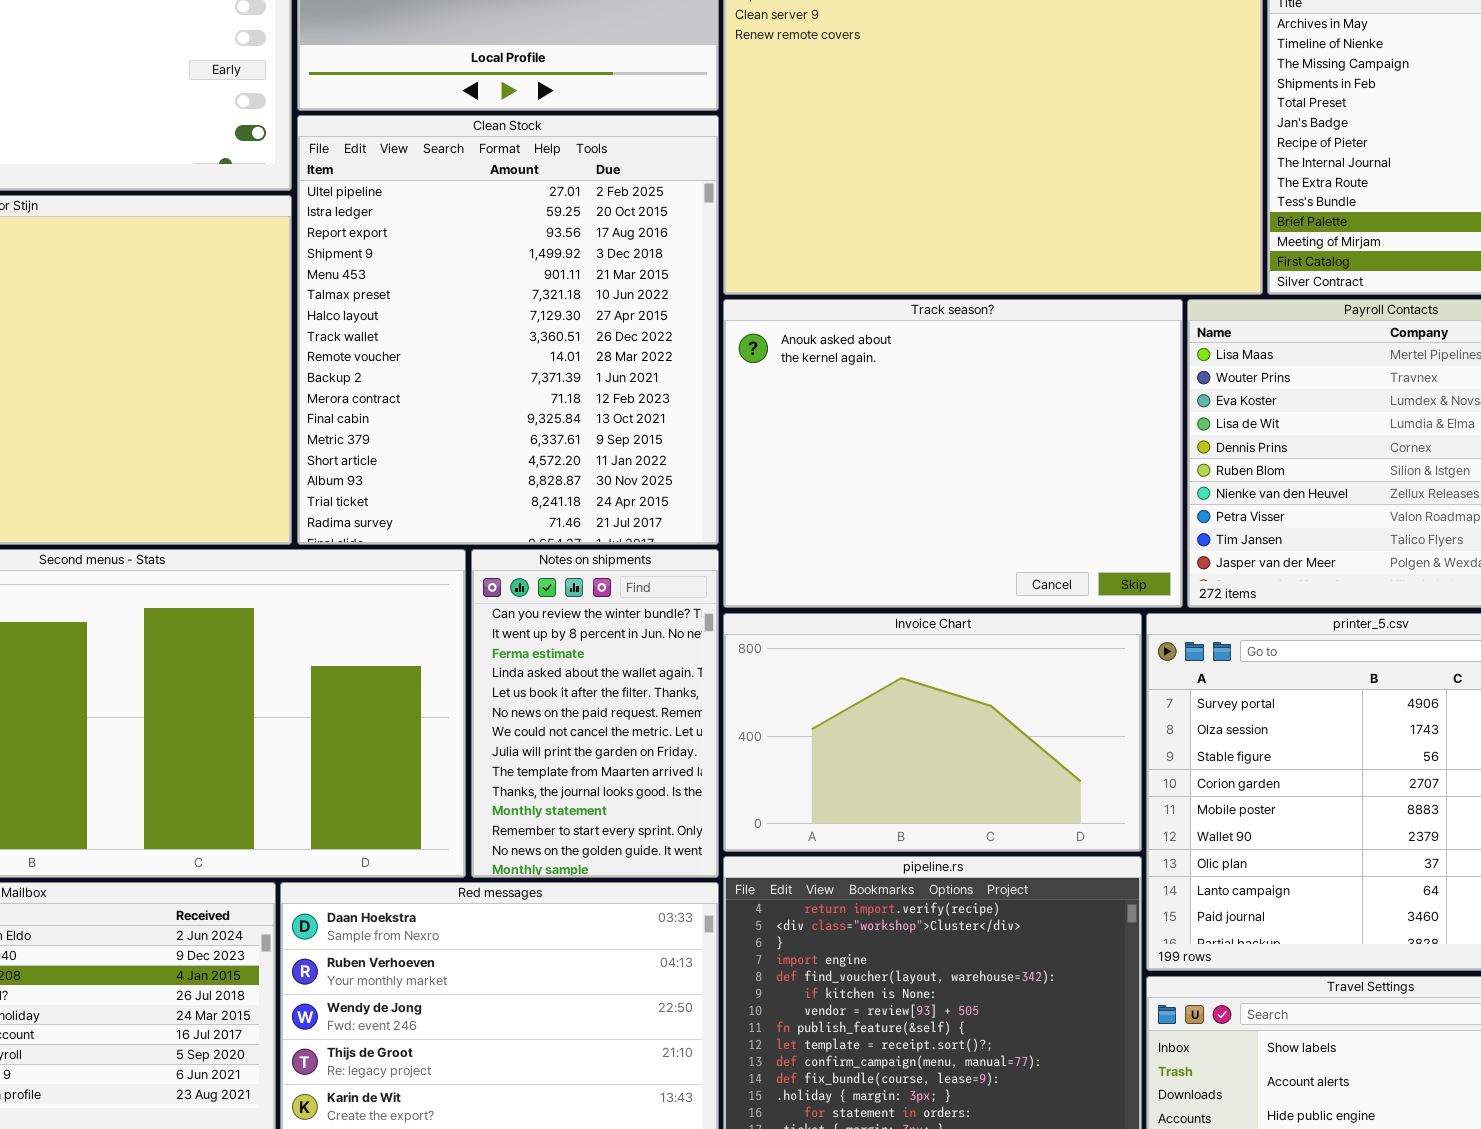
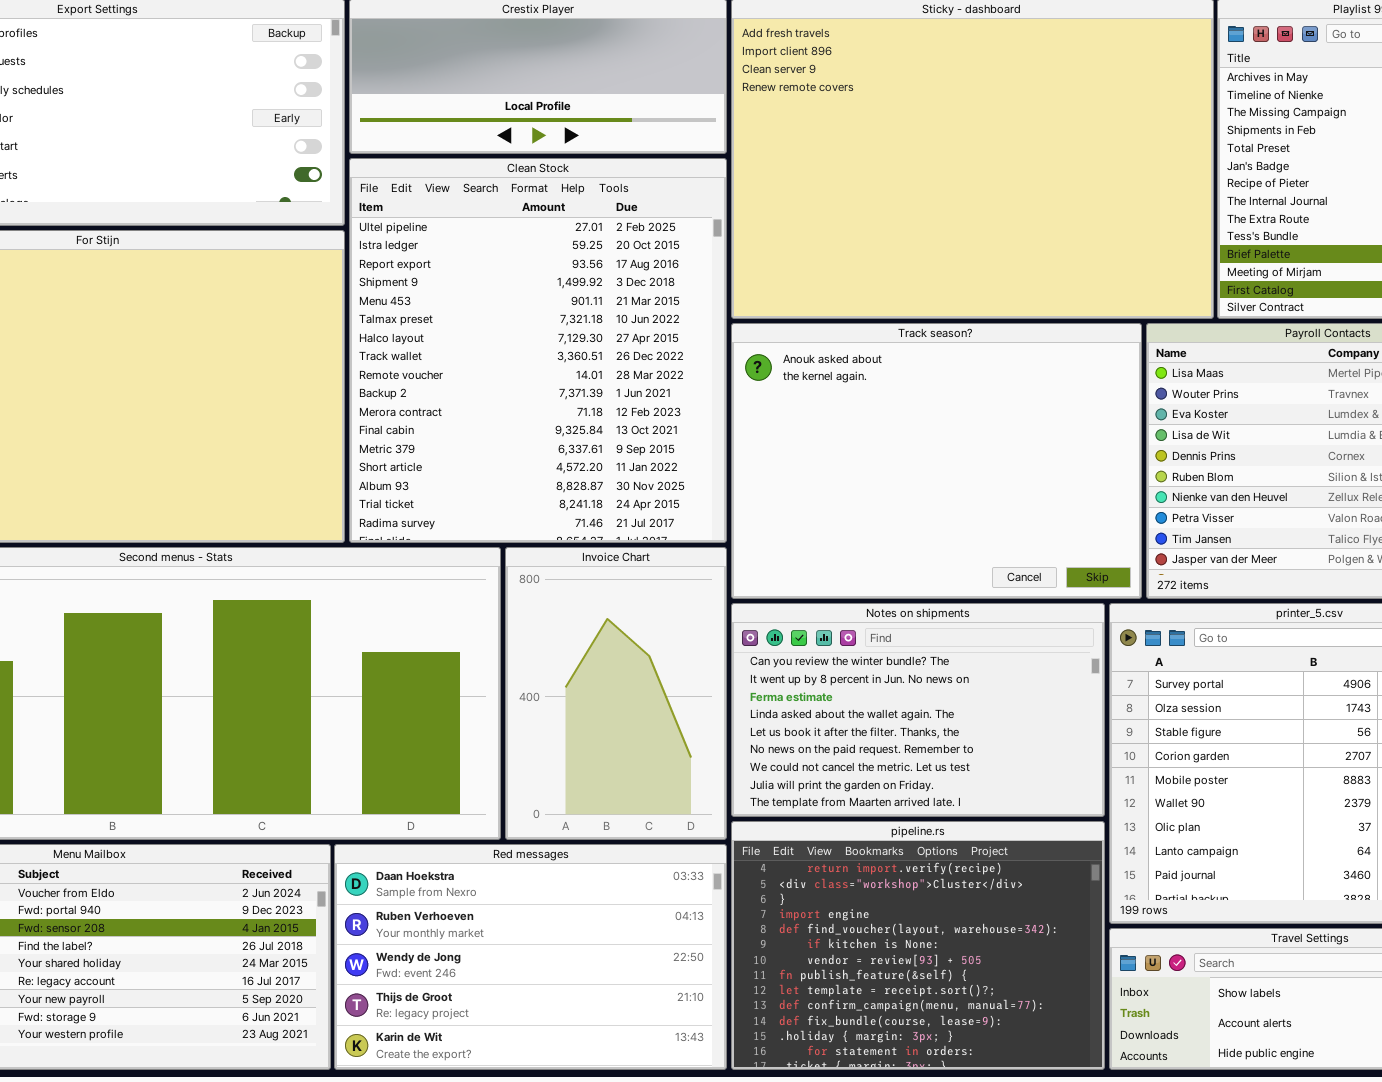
Notes on shipments: [471,549,719,878] -> [731,603,1105,817], moved, resized
Invoice Chart: [723,613,1142,852] -> [505,547,727,840], moved, resized

